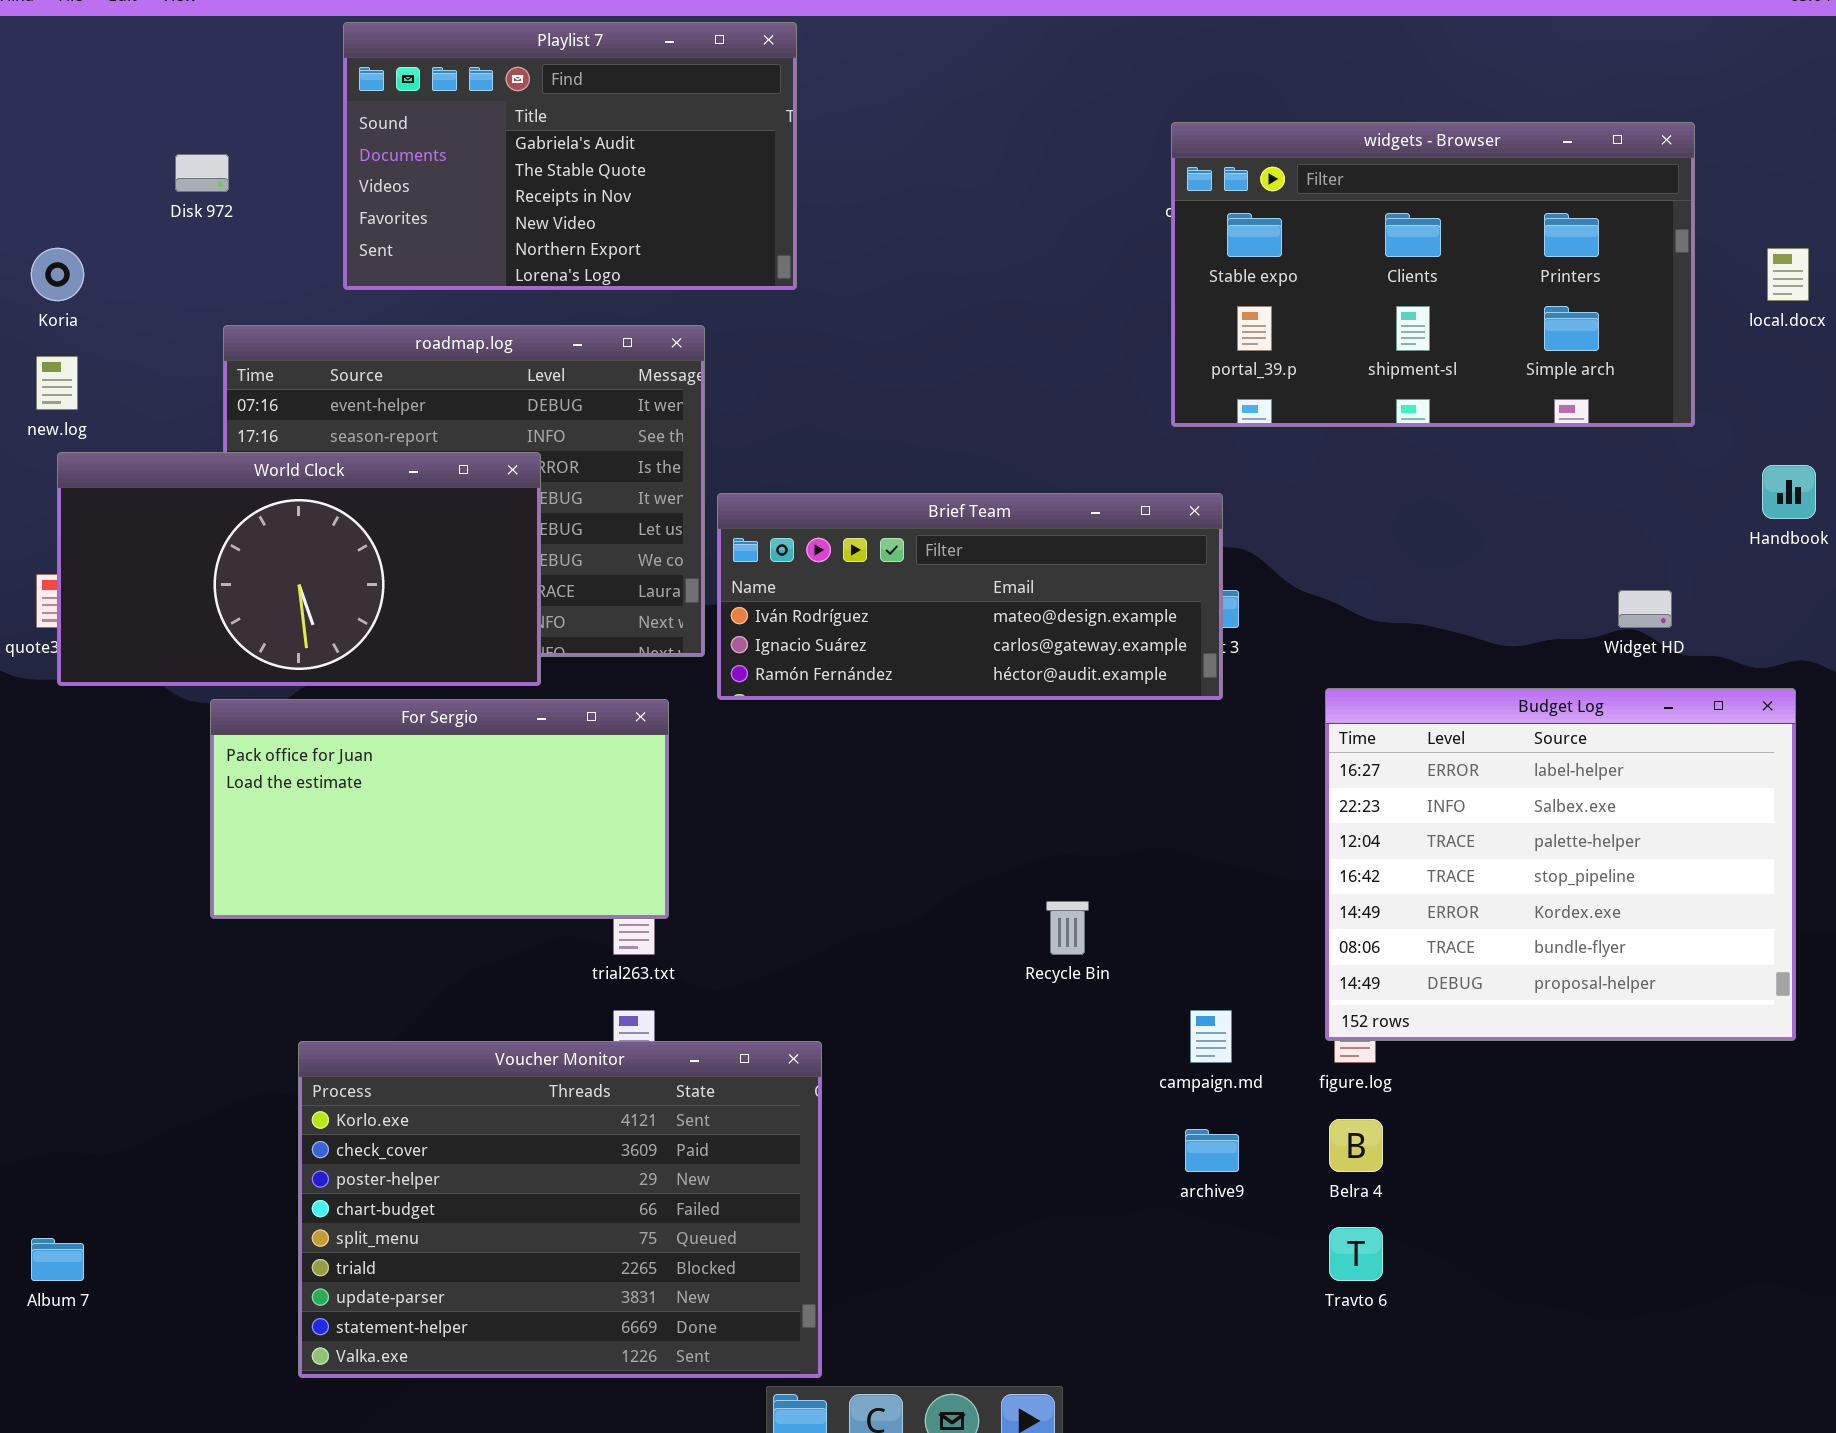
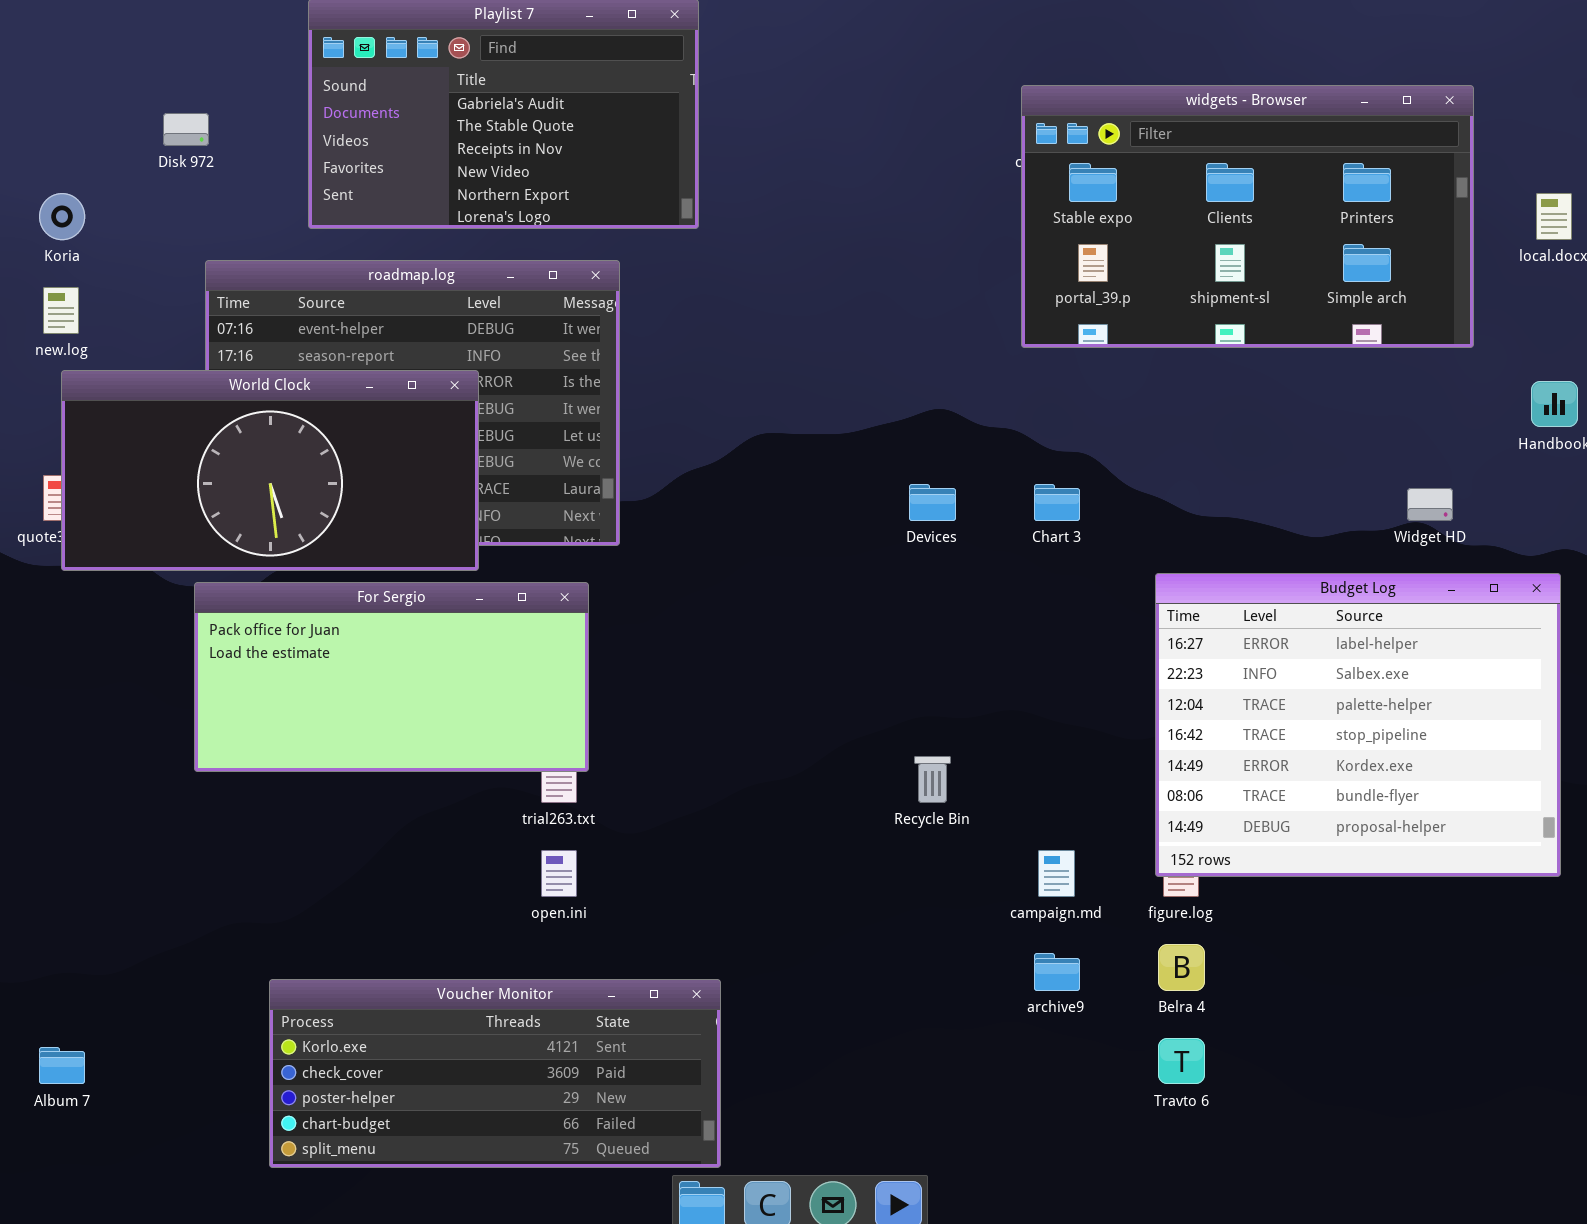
Brief Team: [717,493,1223,700] -> none, closed
Voucher Monitor: [298,1041,822,1378] -> [269,979,721,1168], resized

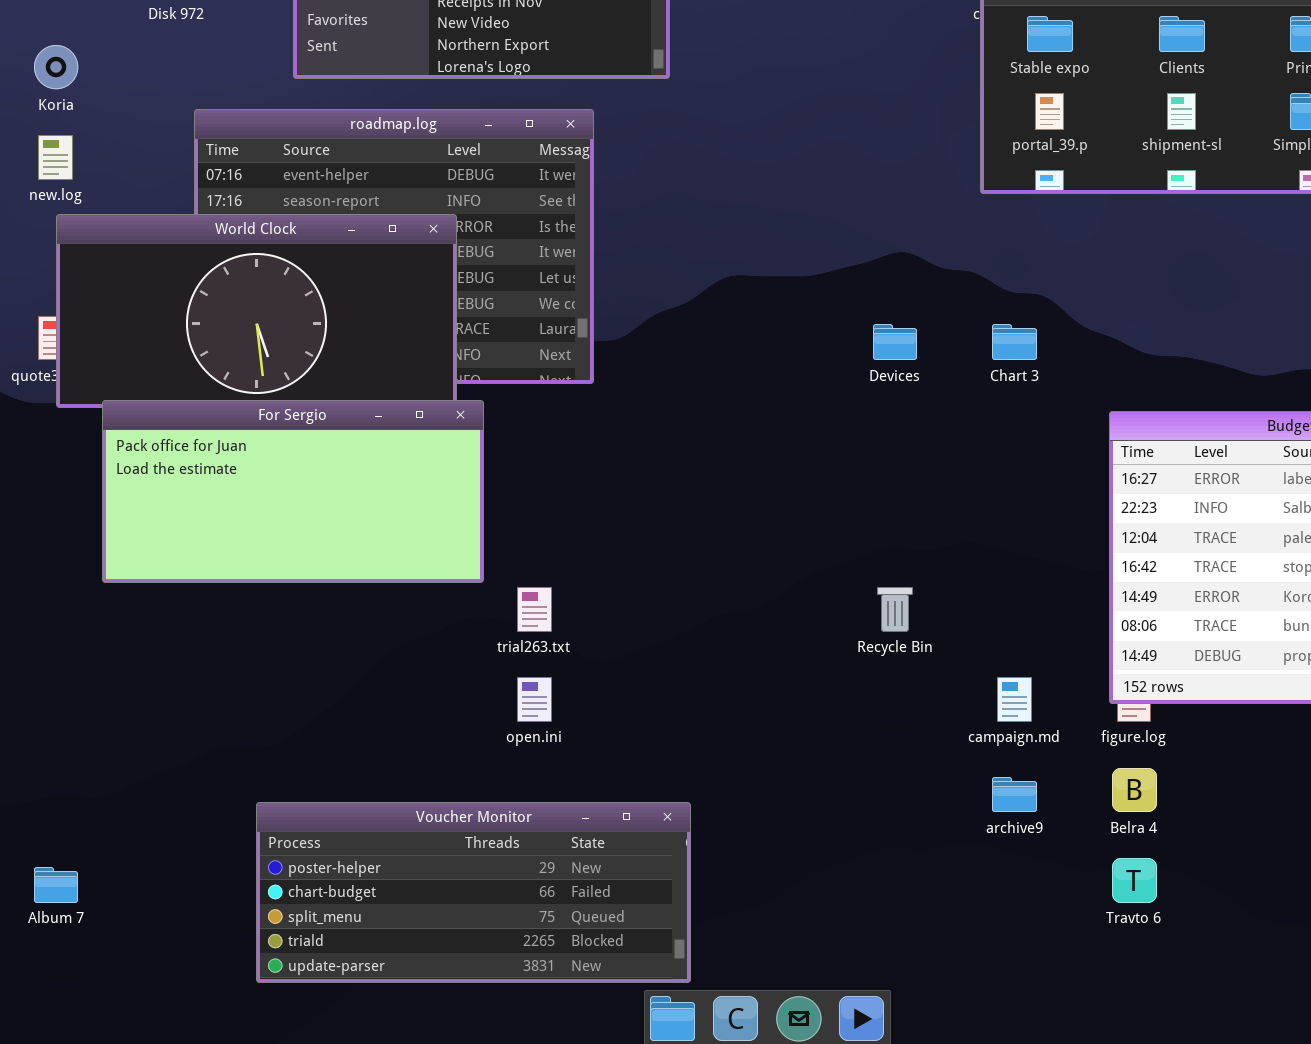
For Sergio: [194,582,589,772] -> [102,400,484,583], moved
Voucher Monitor: [269,979,721,1168] -> [256,802,691,983], scrolled down 2 rows

